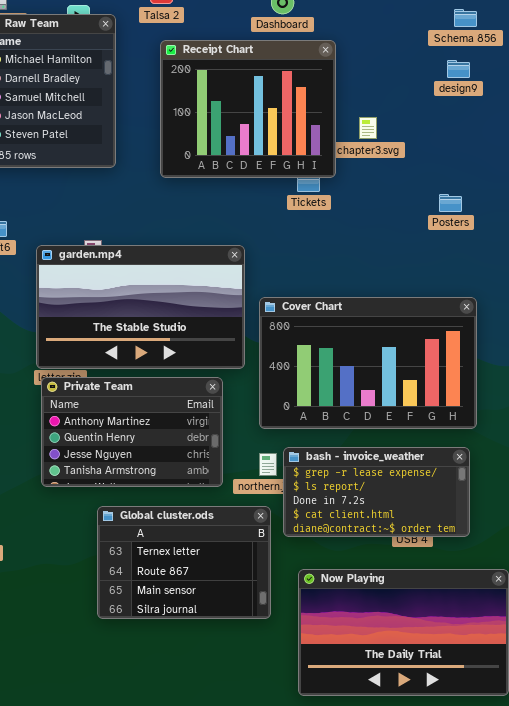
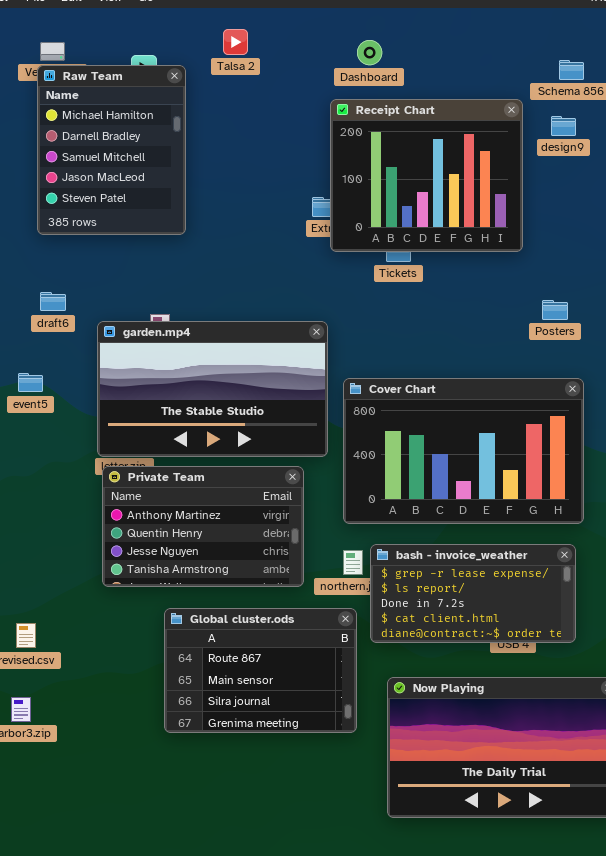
Receipt Chart: [160,40,336,178] -> [330,99,523,252], moved
Posters: [439,194,462,212] -> [542,300,568,320], moved
Global cluster.ods: [97,506,271,619] -> [164,608,357,733], scrolled down 1 row

